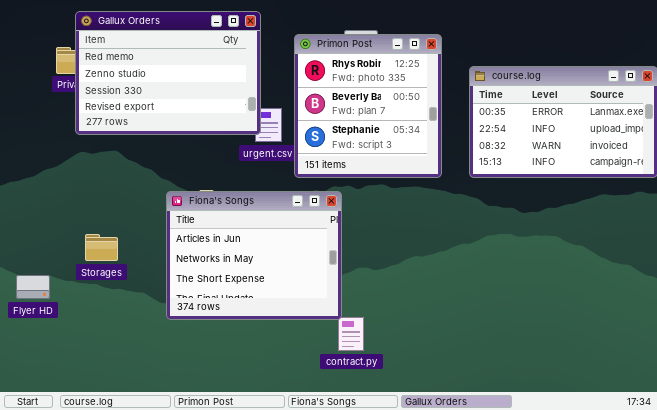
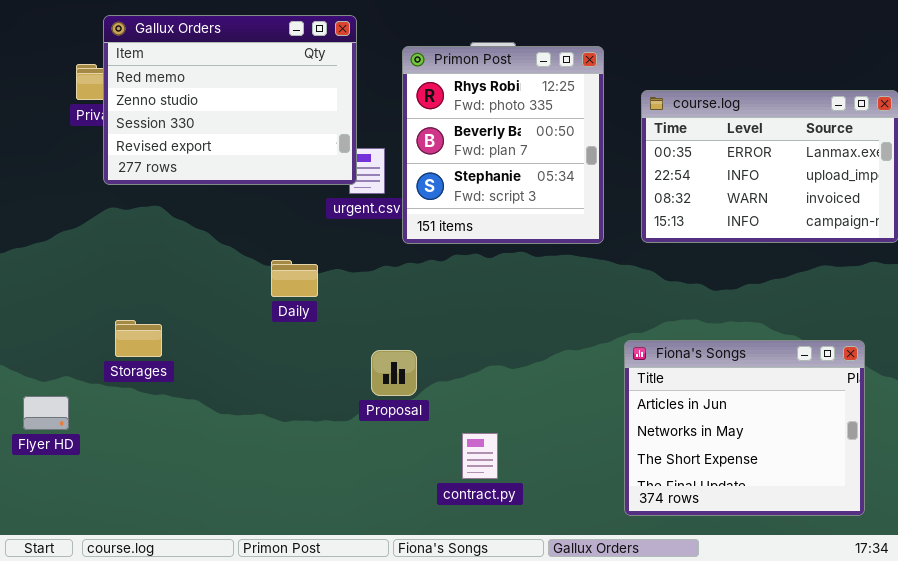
Fiona's Songs: [166,191,342,320] -> [624,340,865,516], moved
Flyer HD: [16,275,50,299] -> [23,396,69,430], moved

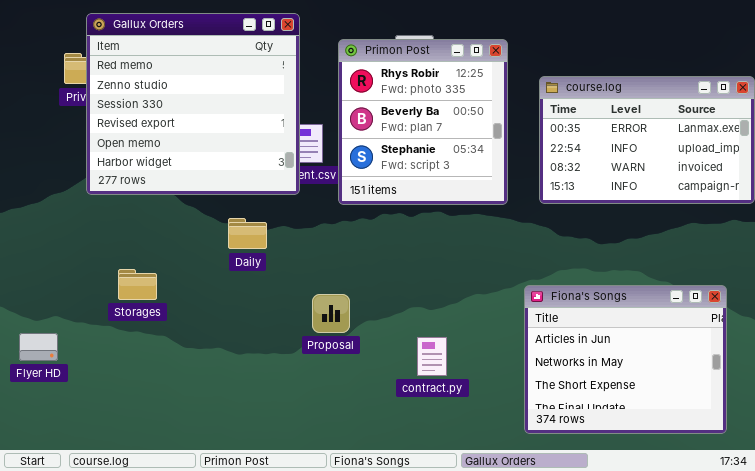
Gallux Orders: [103,15,357,185] -> [86,13,300,195], resized
Storages: [115,320,162,357] -> [118,269,157,300], moved
contract.py: [462,433,498,479] -> [417,337,447,376], moved

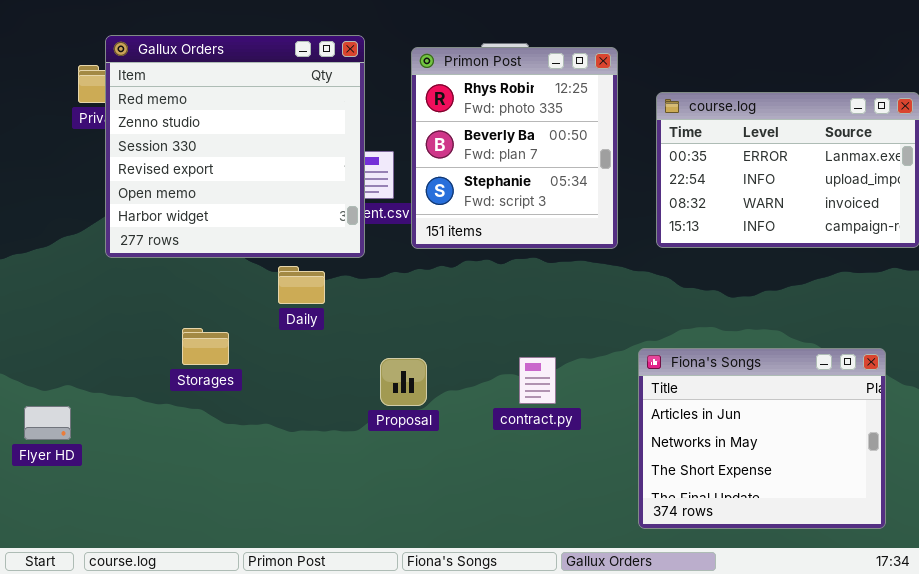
Gallux Orders: [86,13,300,195] -> [105,35,365,258], moved
Storages: [118,269,157,300] -> [182,328,229,365], moved
contract.py: [417,337,447,376] -> [519,357,556,404], moved

